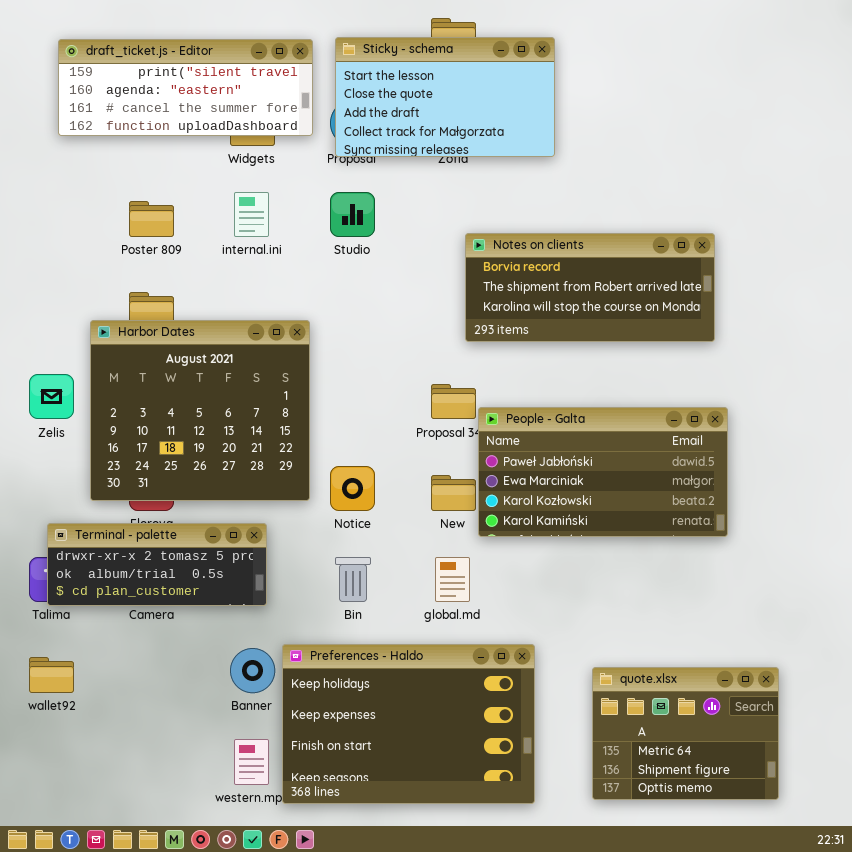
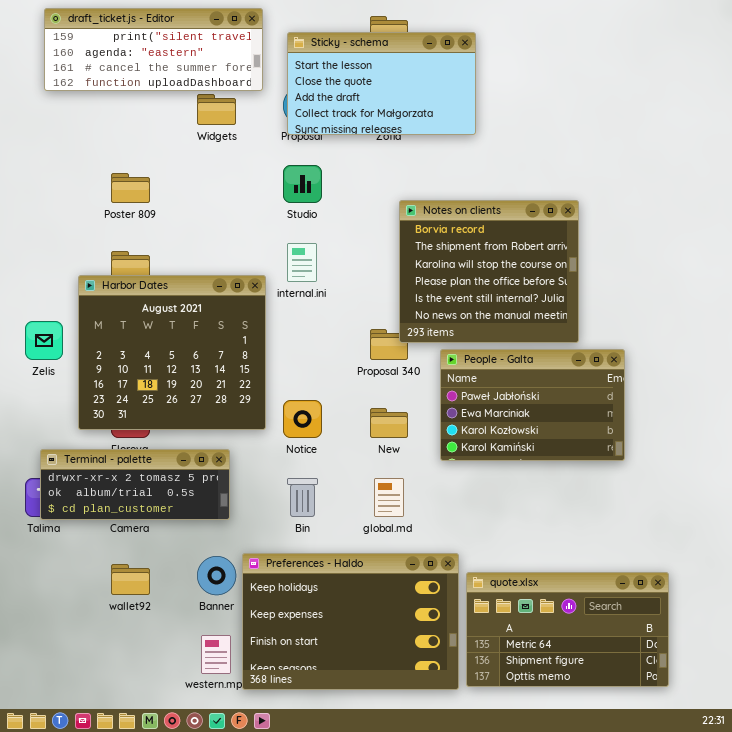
draft_ticket.js - Editor: [58,39,313,136] -> [44,8,263,91], moved
internal.ini: [234,192,269,237] -> [287,243,317,282], moved
Notes on clients: [465,233,715,342] -> [399,200,579,343], resized
People - Galta: [478,407,728,537] -> [440,349,625,461], resized
wallet92: [29,657,74,693] -> [111,564,150,595], moved
quote.xlsx: [592,667,779,800] -> [466,572,669,687], resized

